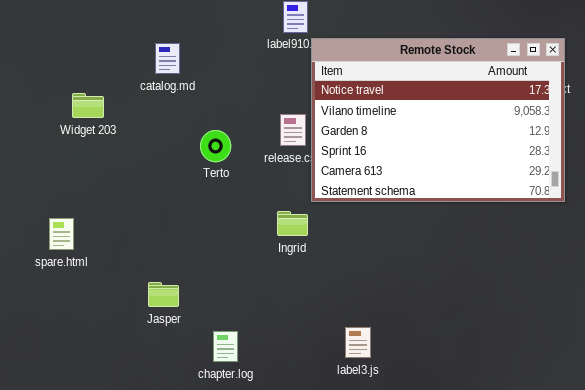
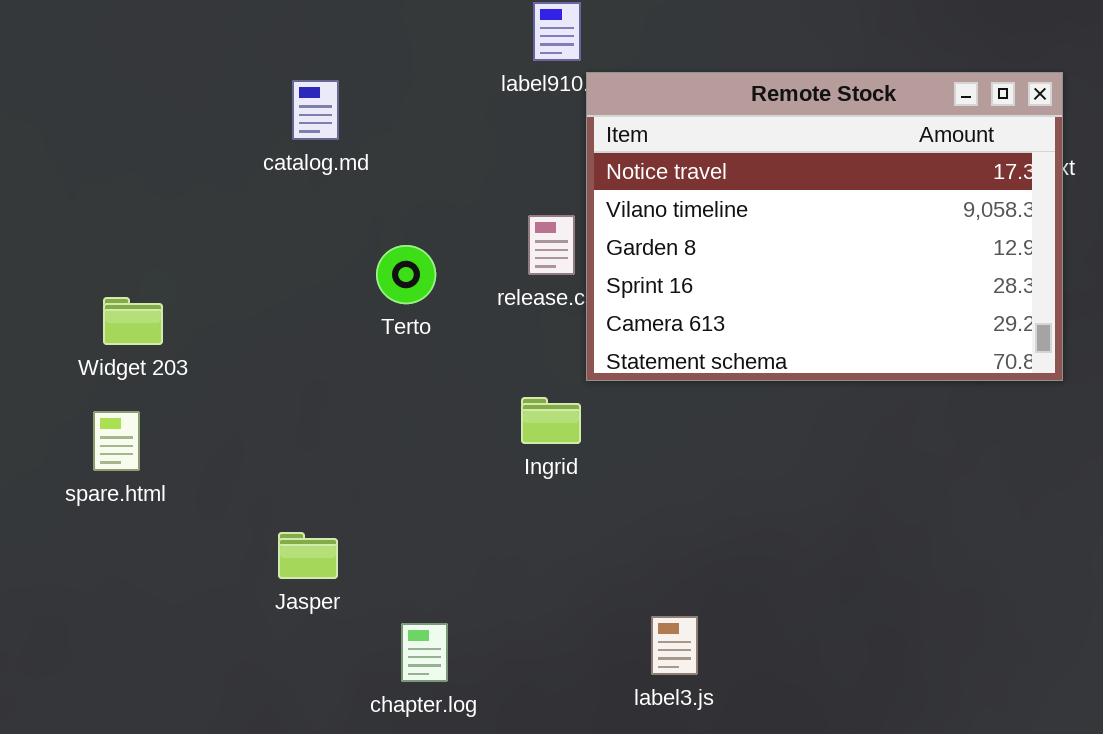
Widget 203: [72,93,104,118] -> [103,297,163,345], moved

